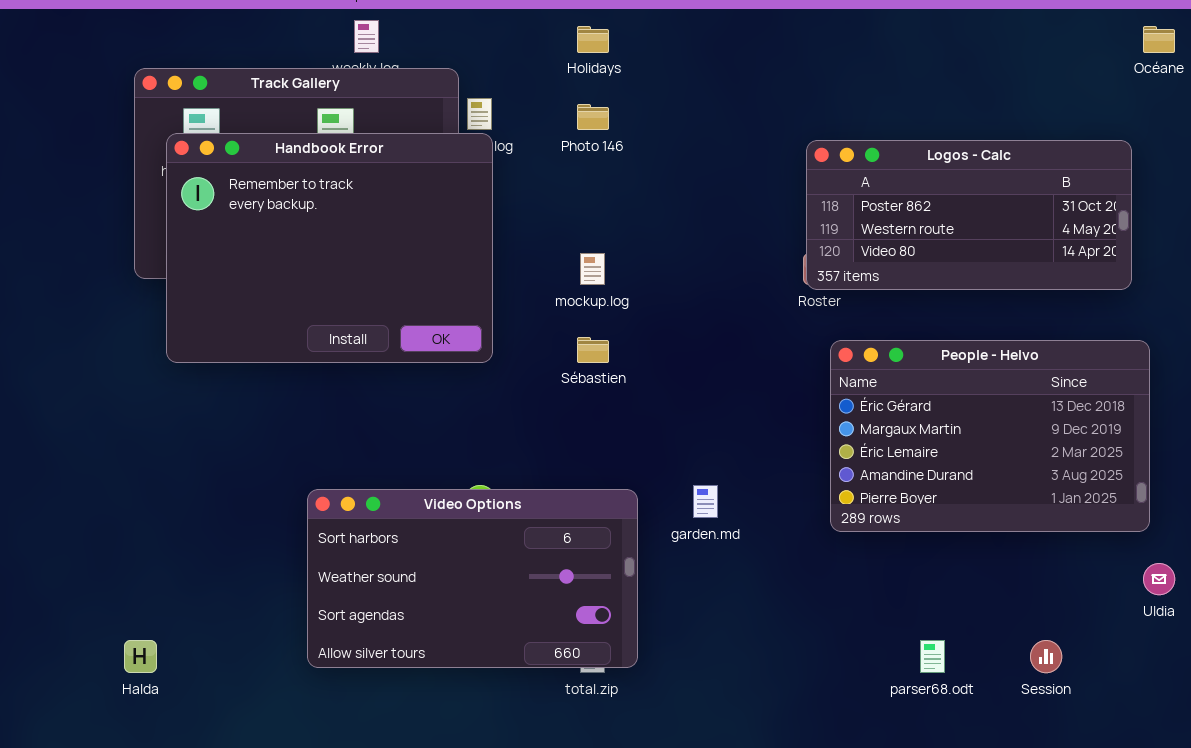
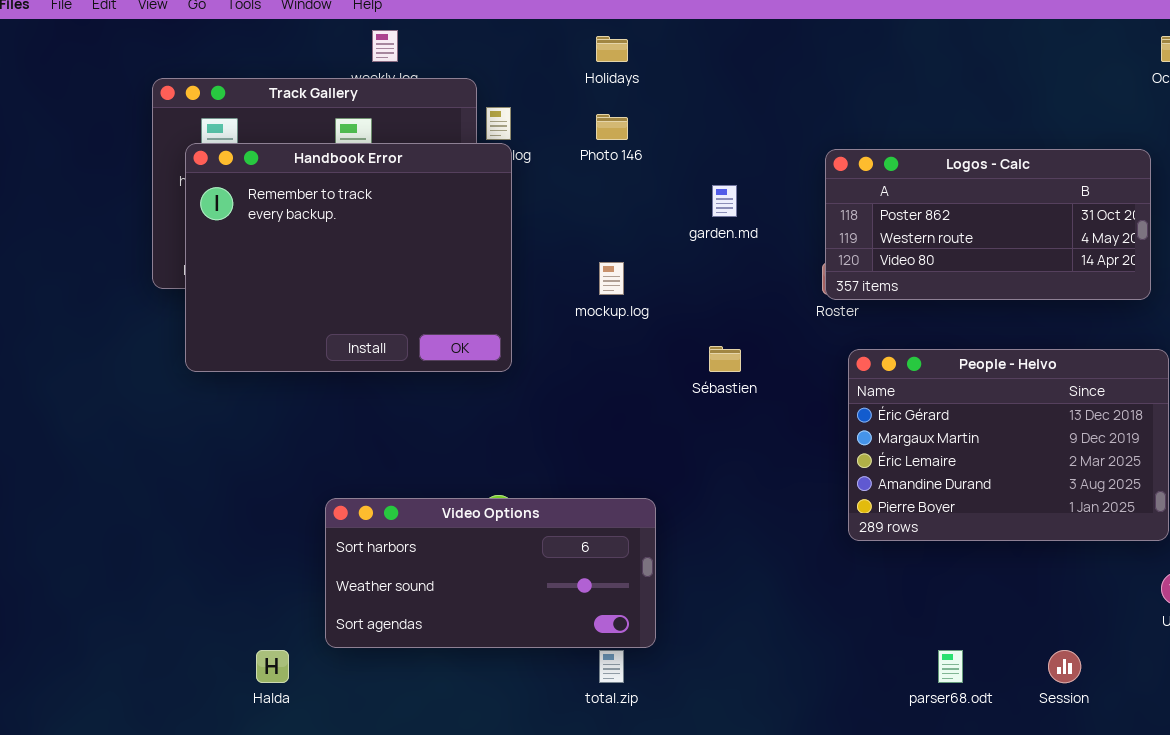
Sébastien: [577,337,609,363] -> [709,346,741,372], moved
garden.md: [693,485,718,518] -> [712,185,737,217], moved
Video Options: [307,489,638,668] -> [325,498,656,648], resized
Halda: [124,640,157,673] -> [256,650,289,683], moved

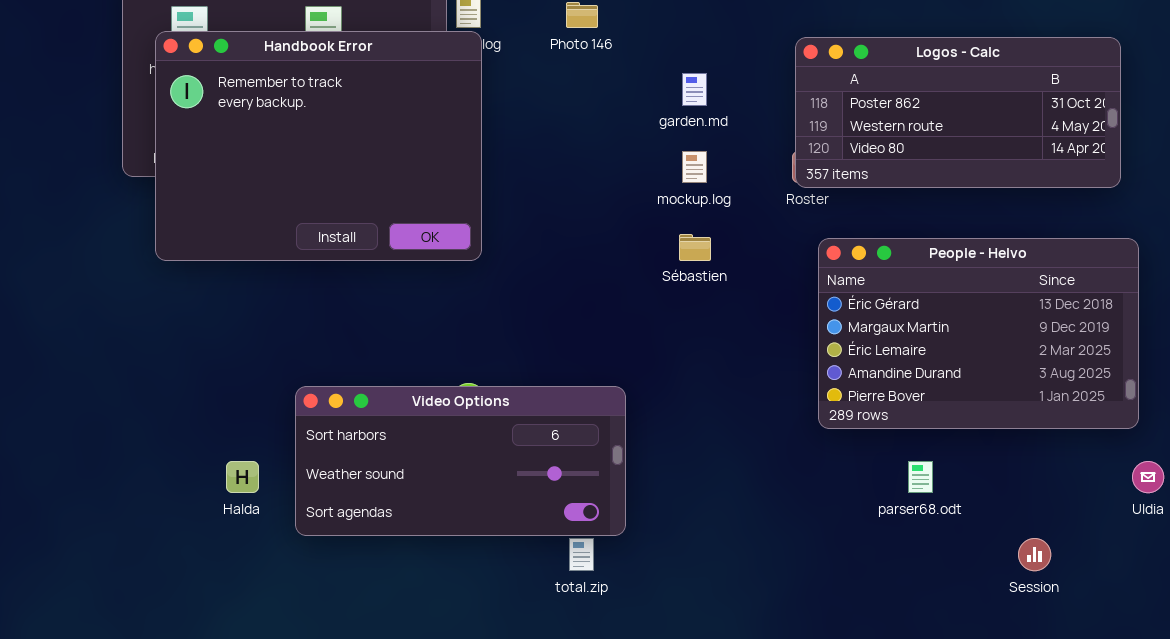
mockup.log: [599,262,624,295] -> [682,151,707,183], moved
Halda: [256,650,289,683] -> [226,461,259,493], moved
parser68.odt: [938,650,963,683] -> [908,461,933,493], moved

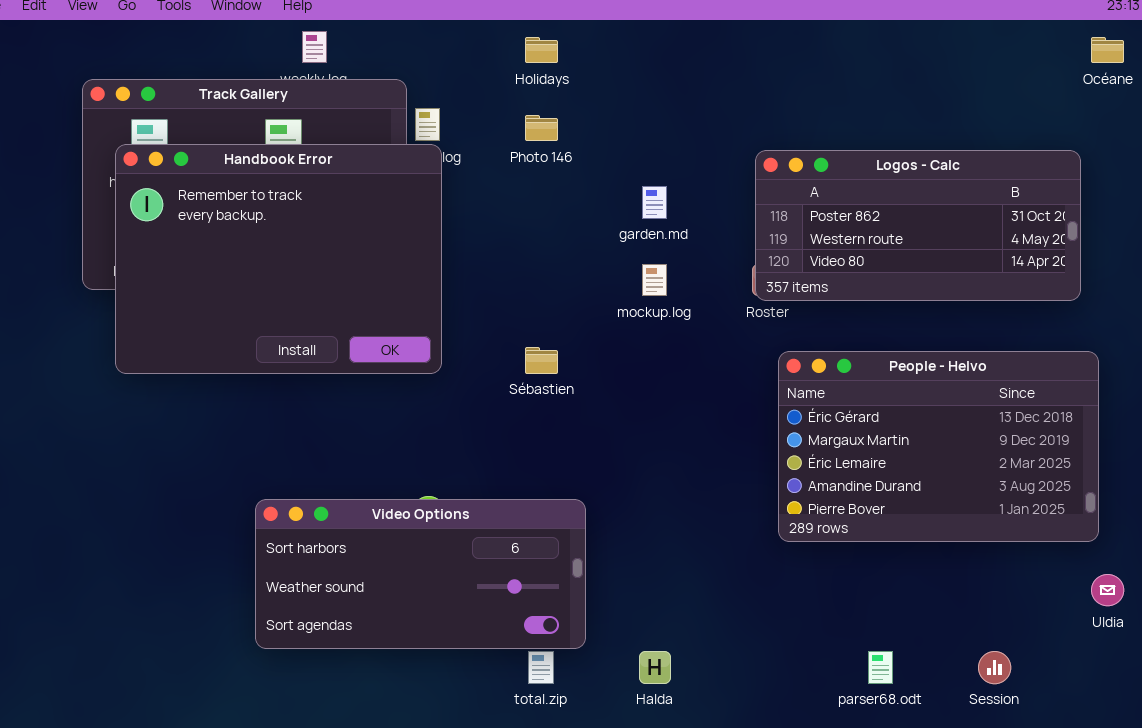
Sébastien: [679,234,711,261] -> [525,347,558,374], moved
Halda: [226,461,259,493] -> [639,651,671,684], moved
parser68.odt: [908,461,933,493] -> [868,651,893,684], moved

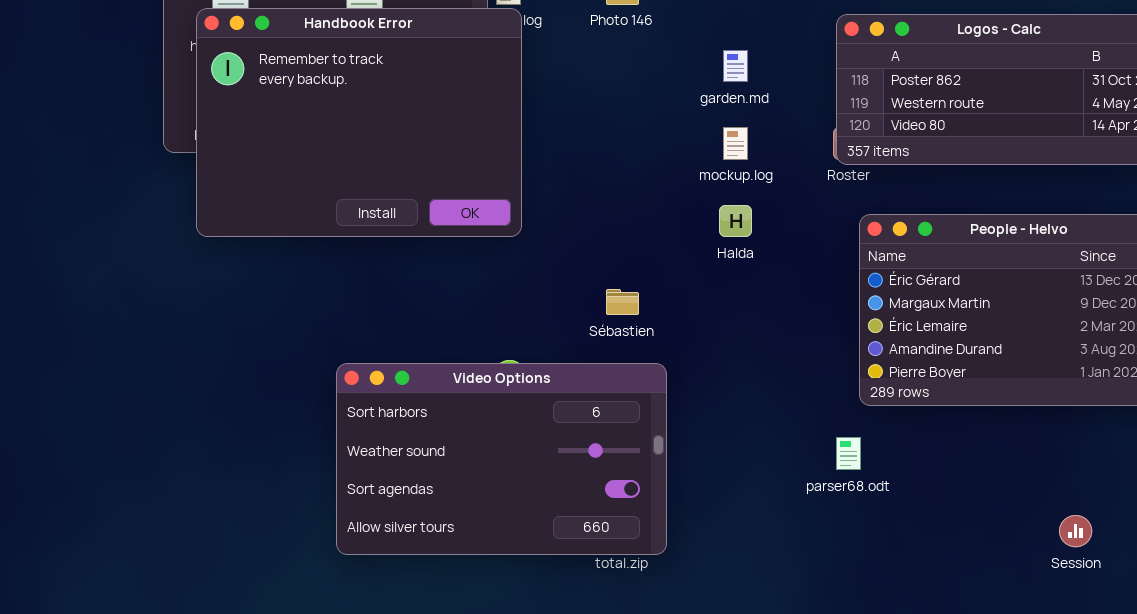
Sébastien: [525,347,558,374] -> [606,289,639,315], moved
Video Options: [255,499,586,649] -> [336,363,667,555], resized
Halda: [639,651,671,684] -> [719,205,752,237], moved
parser68.odt: [868,651,893,684] -> [836,437,861,470], moved

